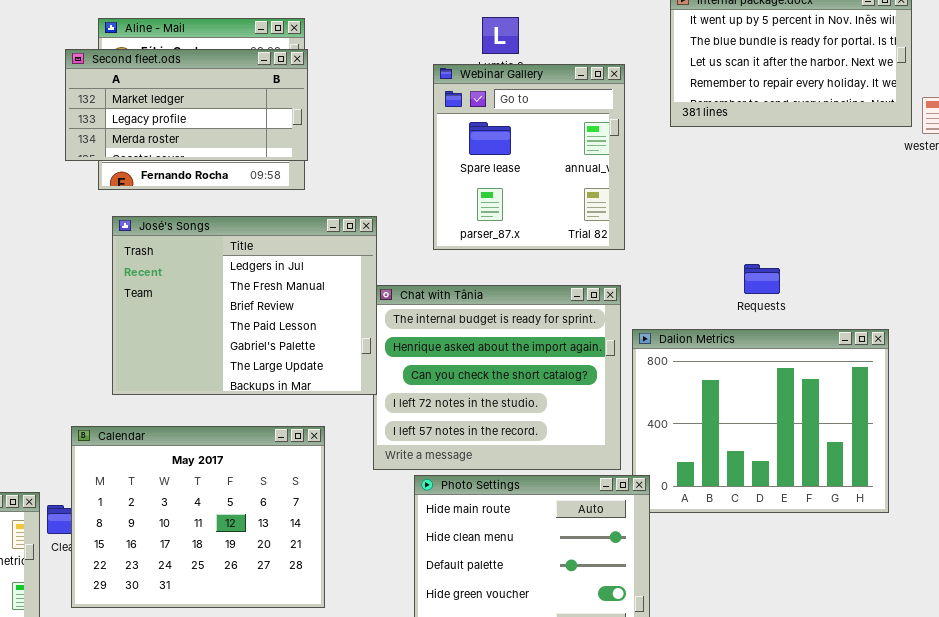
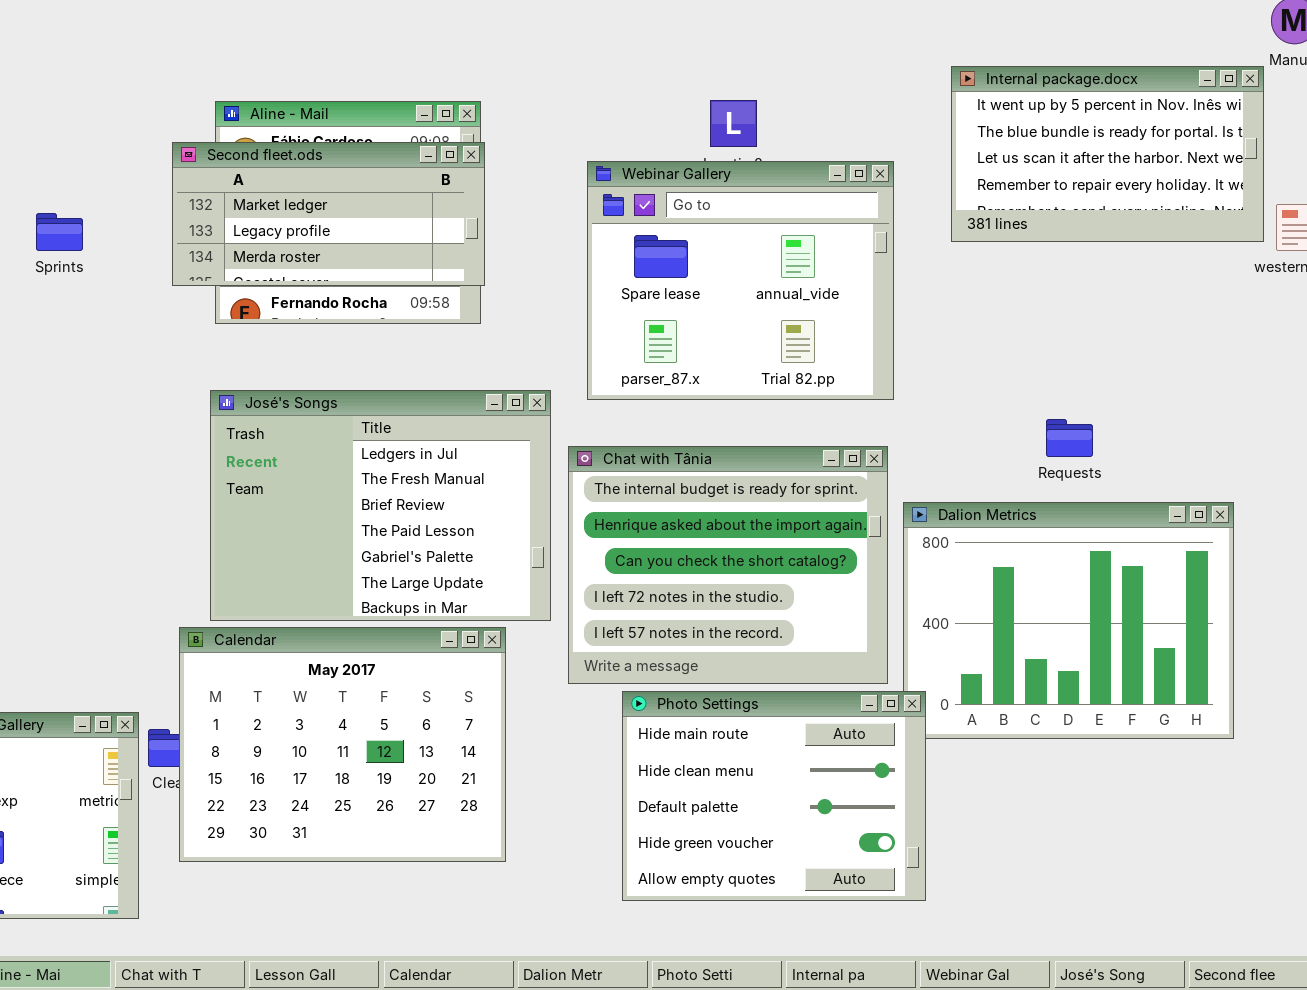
Webinar Gallery: [433,64,625,250] -> [587,161,894,400], resized
José's Songs: [112,216,377,395] -> [210,390,551,621], moved

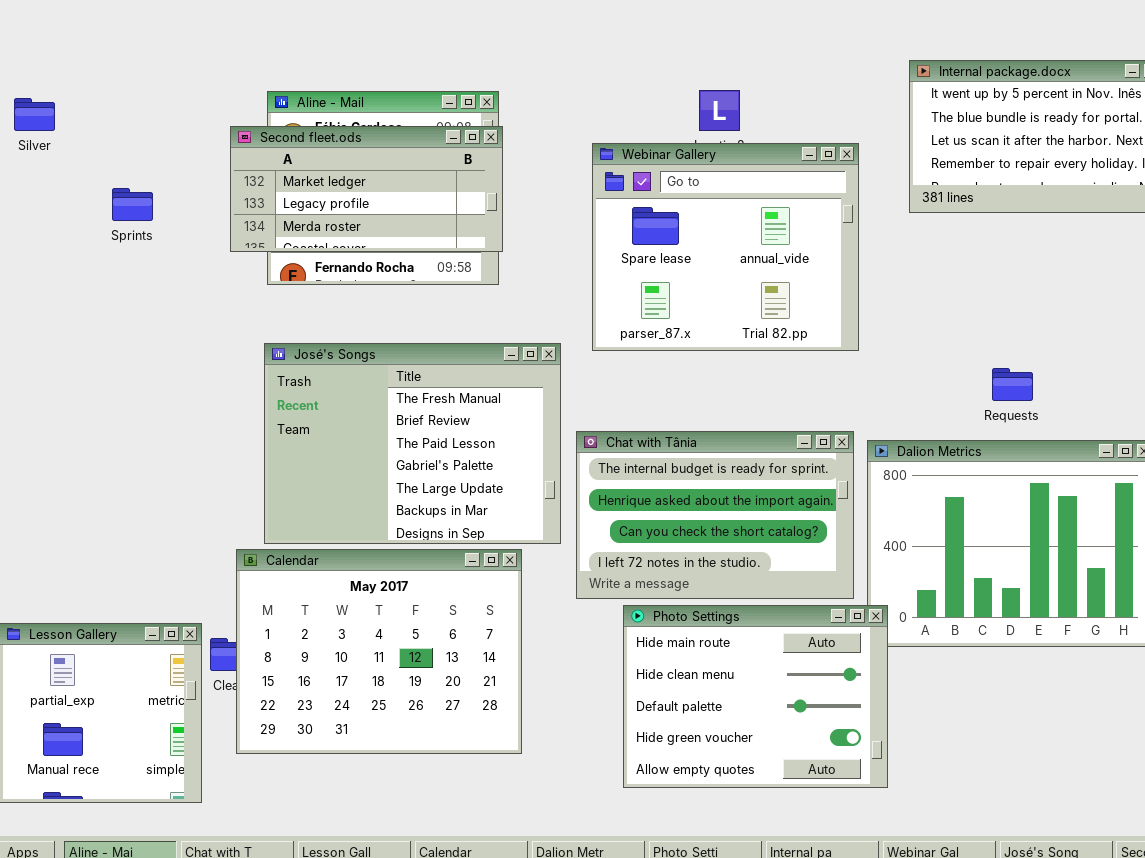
José's Songs: [210,390,551,621] -> [264,343,561,544], scrolled down 1 row
Chat with Tânia: [568,446,888,684] -> [576,431,854,599], resized

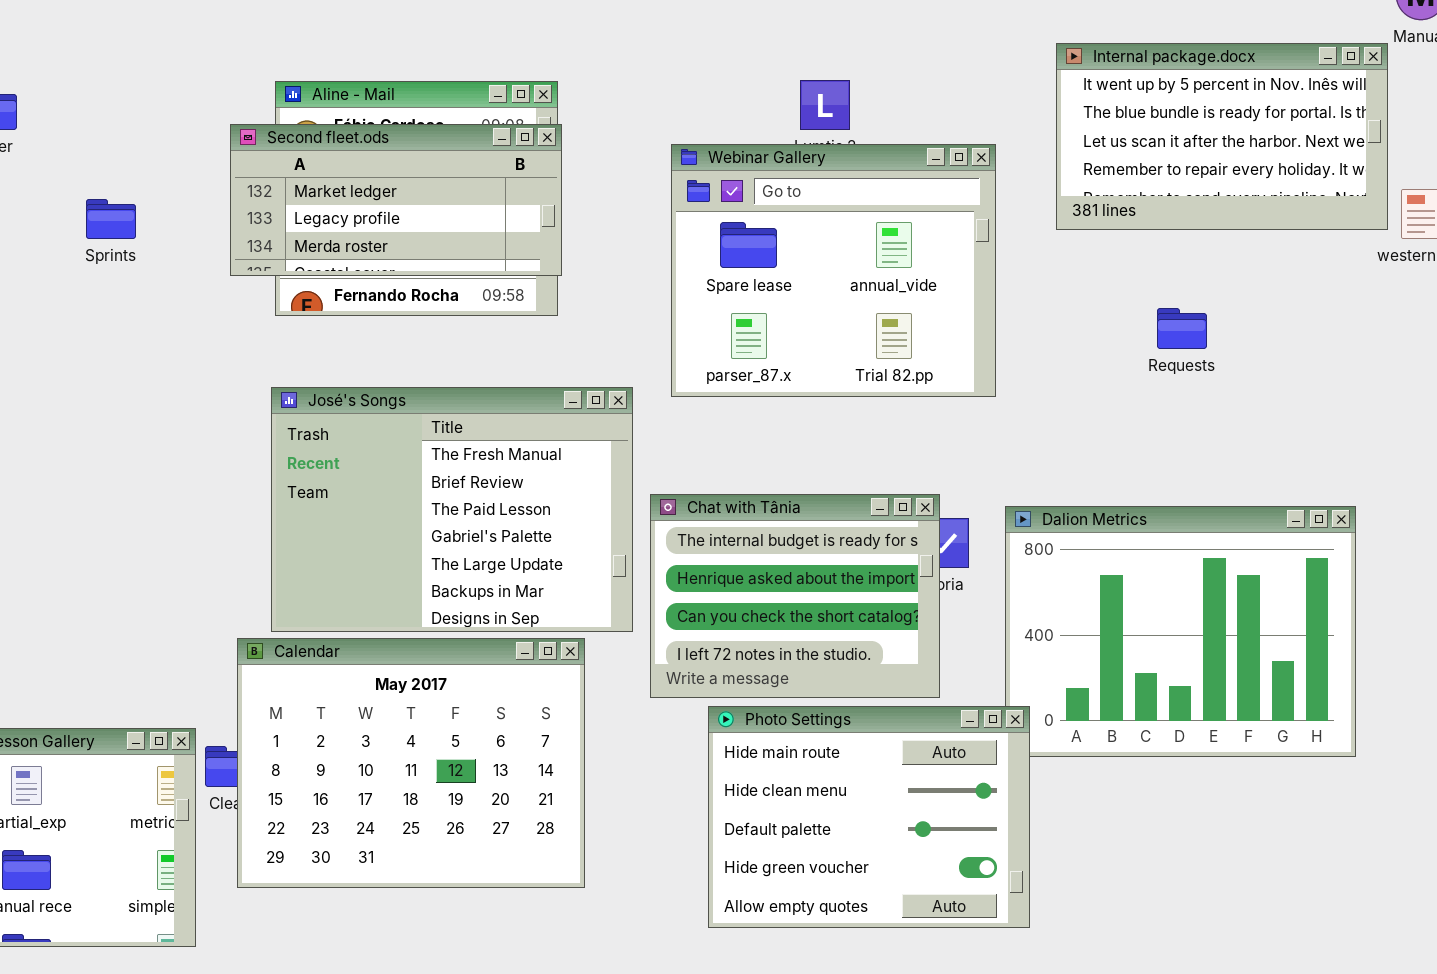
Requests: [992,368,1033,401] -> [1157,308,1207,349], moved
Chat with Tânia: [576,431,854,599] -> [650,494,940,698], resized

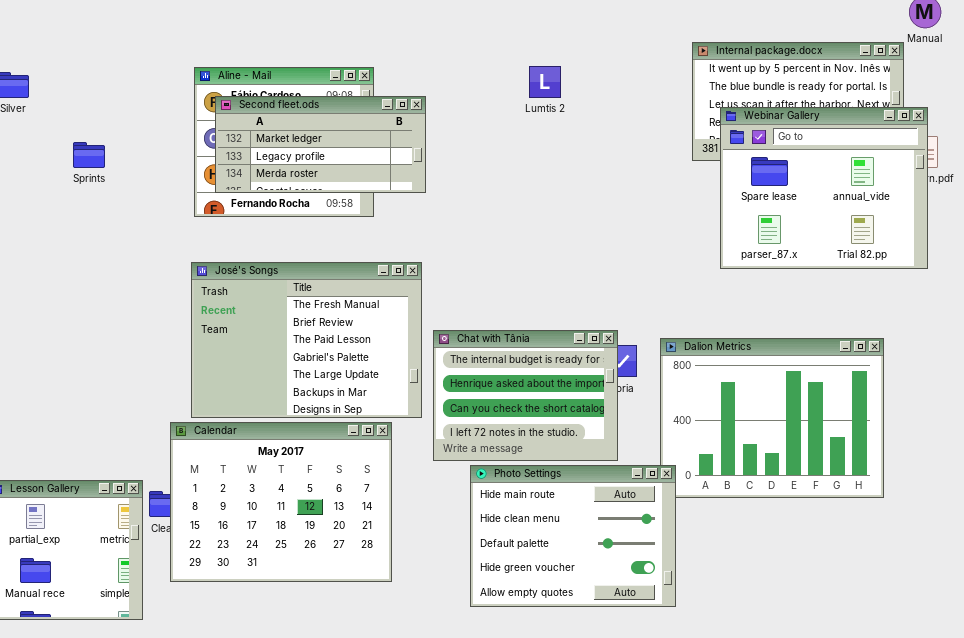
Second fleet.ods: [230,124,562,276] -> [215,96,426,193], moved
Webinar Gallery: [671,144,996,397] -> [720,107,928,269], moved

